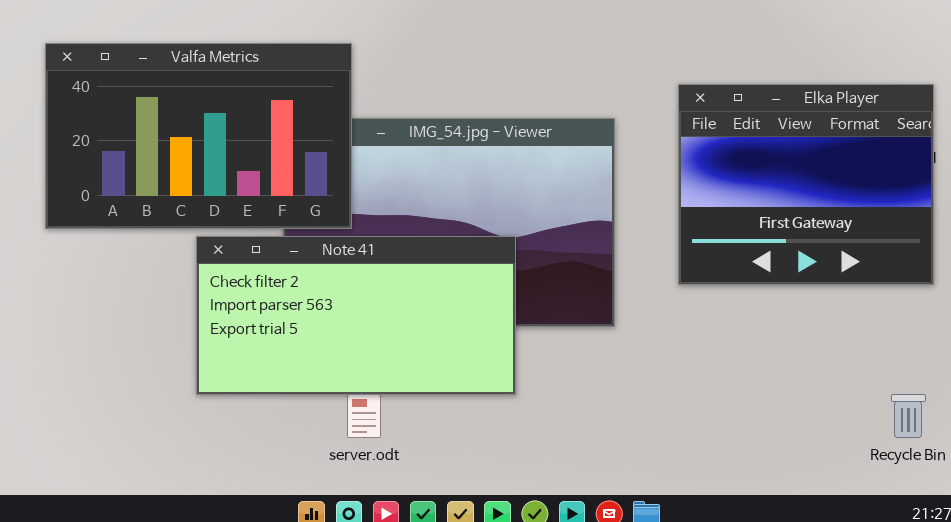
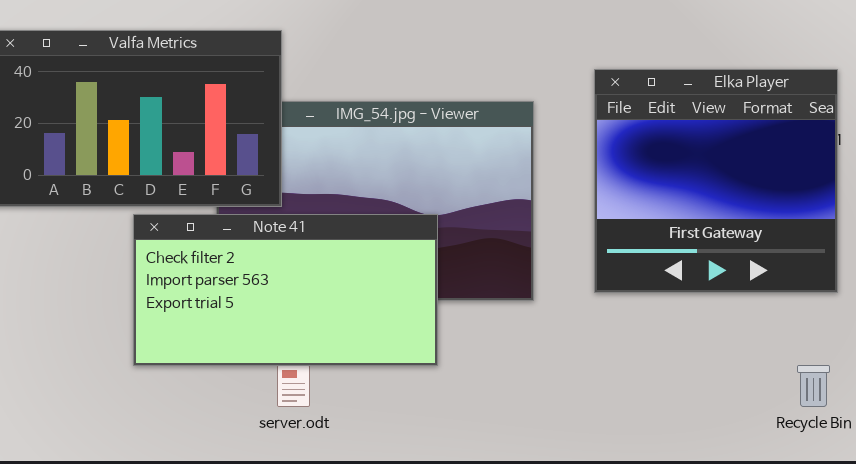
Elka Player: [678,84,934,285] -> [594,69,838,293], resized

